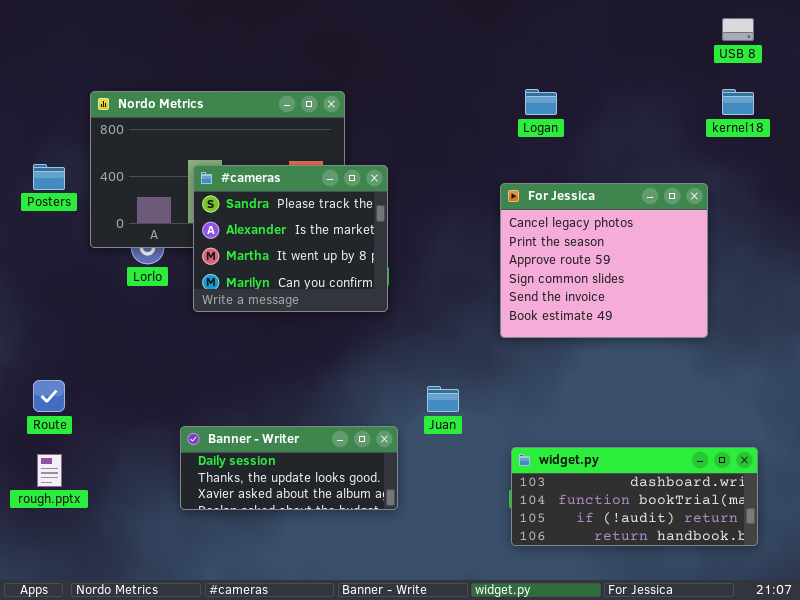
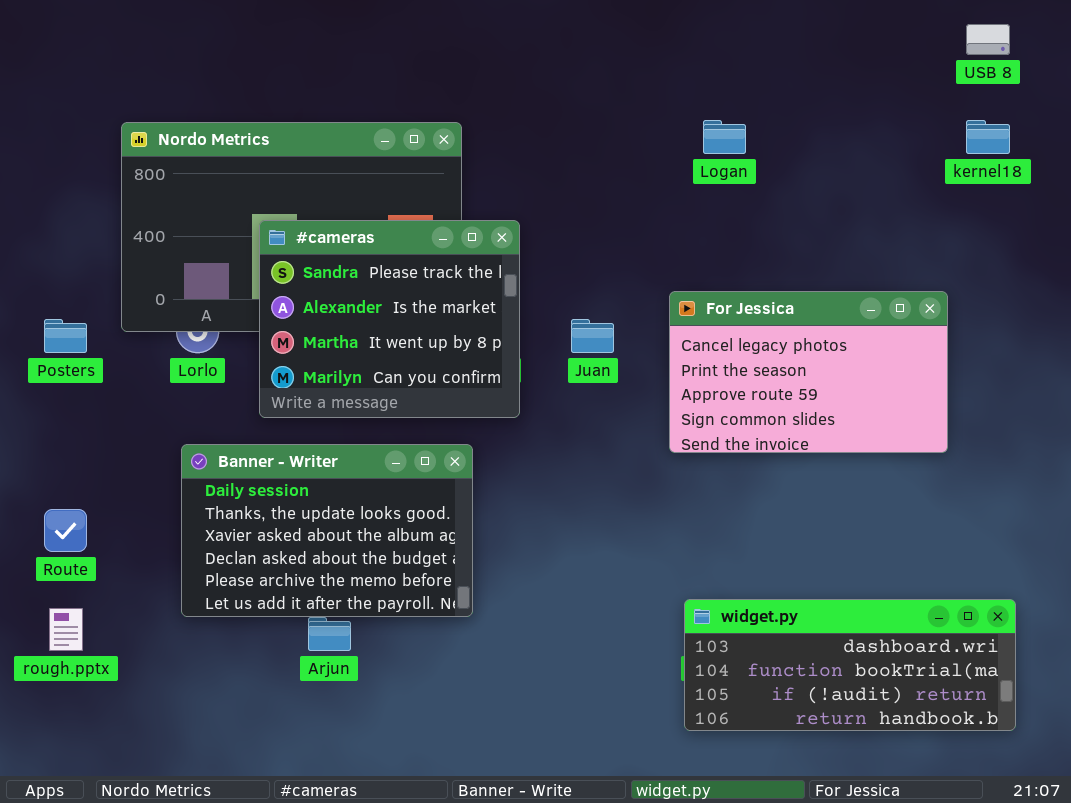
Posters: [33,164,65,190] -> [44,319,87,353], moved
For Jessica: [500,183,708,338] -> [669,291,948,453], resized
Juan: [427,386,459,412] -> [571,319,614,353], moved
Banner - Writer: [180,426,398,510] -> [181,444,473,617], moved, resized

